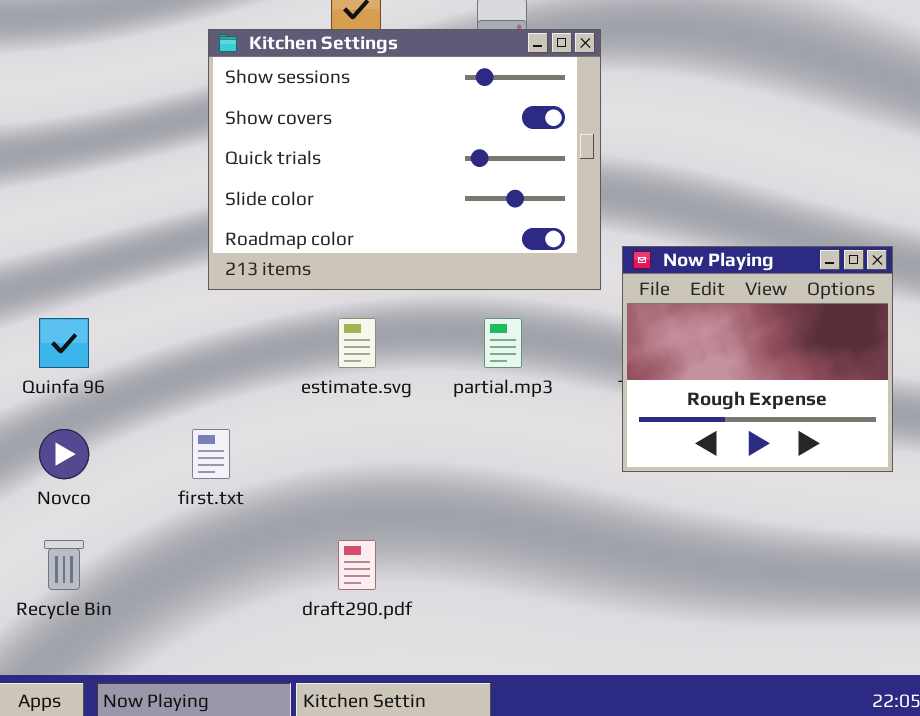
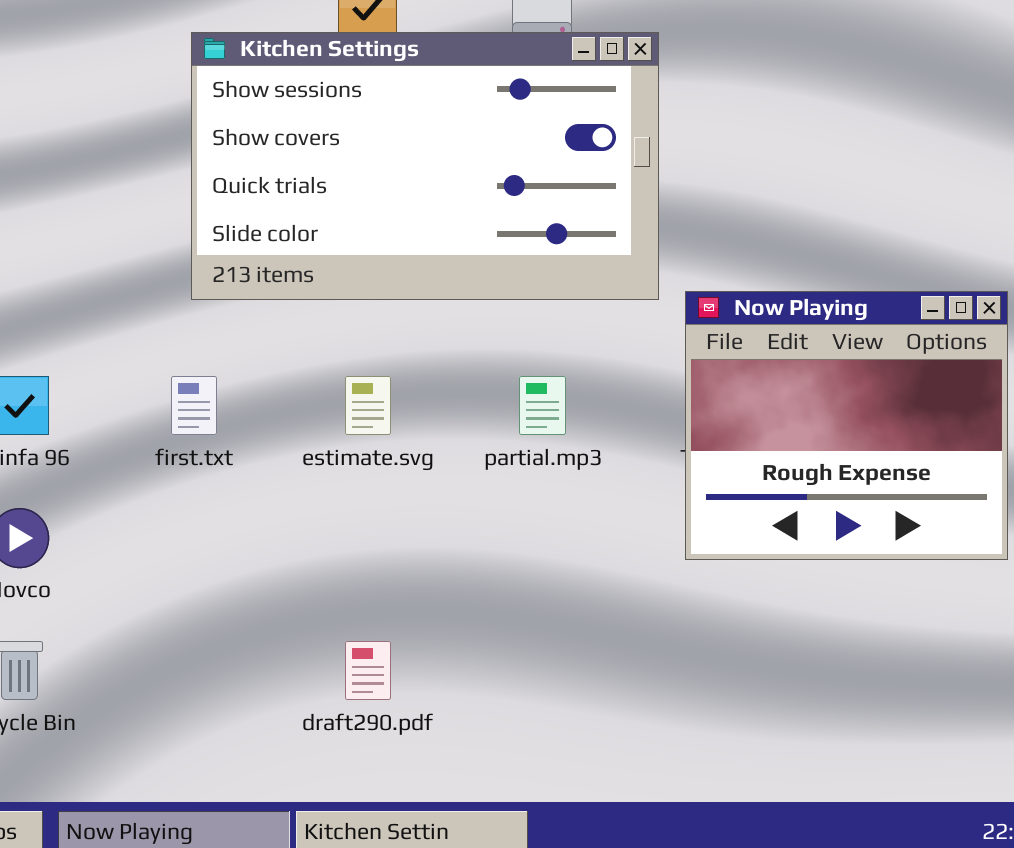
Kitchen Settings: [208,29,601,290] -> [191,32,659,300], resized
first.txt: [192,429,230,479] -> [171,376,217,435], moved

